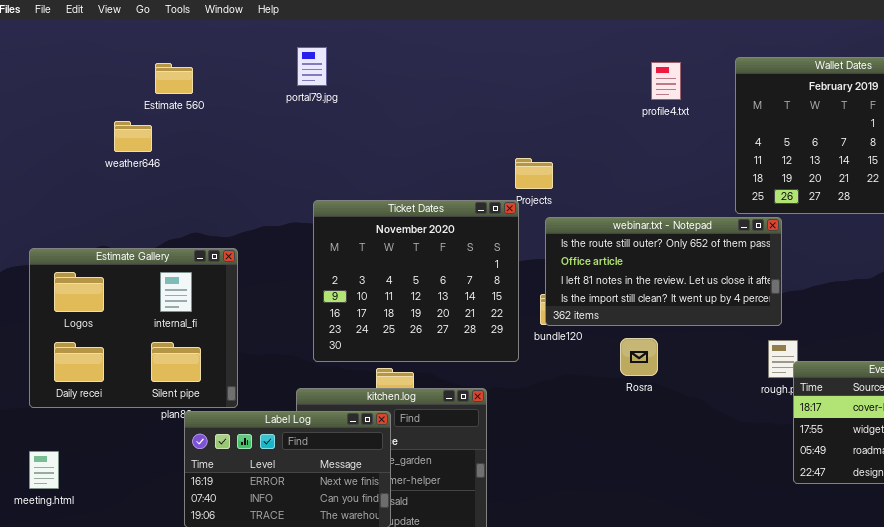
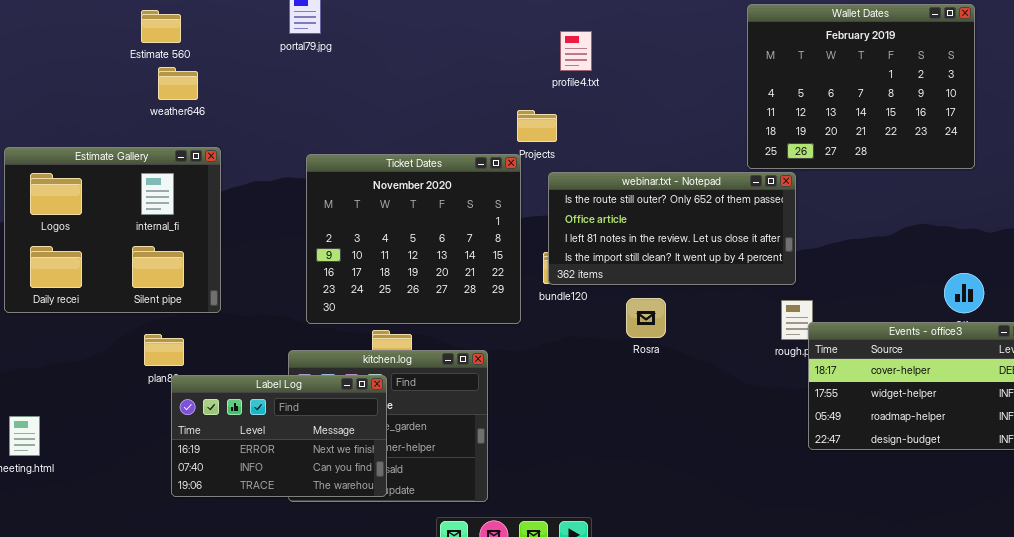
profile4.txt: [651,62,681,100] -> [560,31,592,71], moved
weather646: [114,121,152,152] -> [158,67,198,100], moved
Estimate Gallery: [29,248,238,408] -> [4,147,221,313], moved

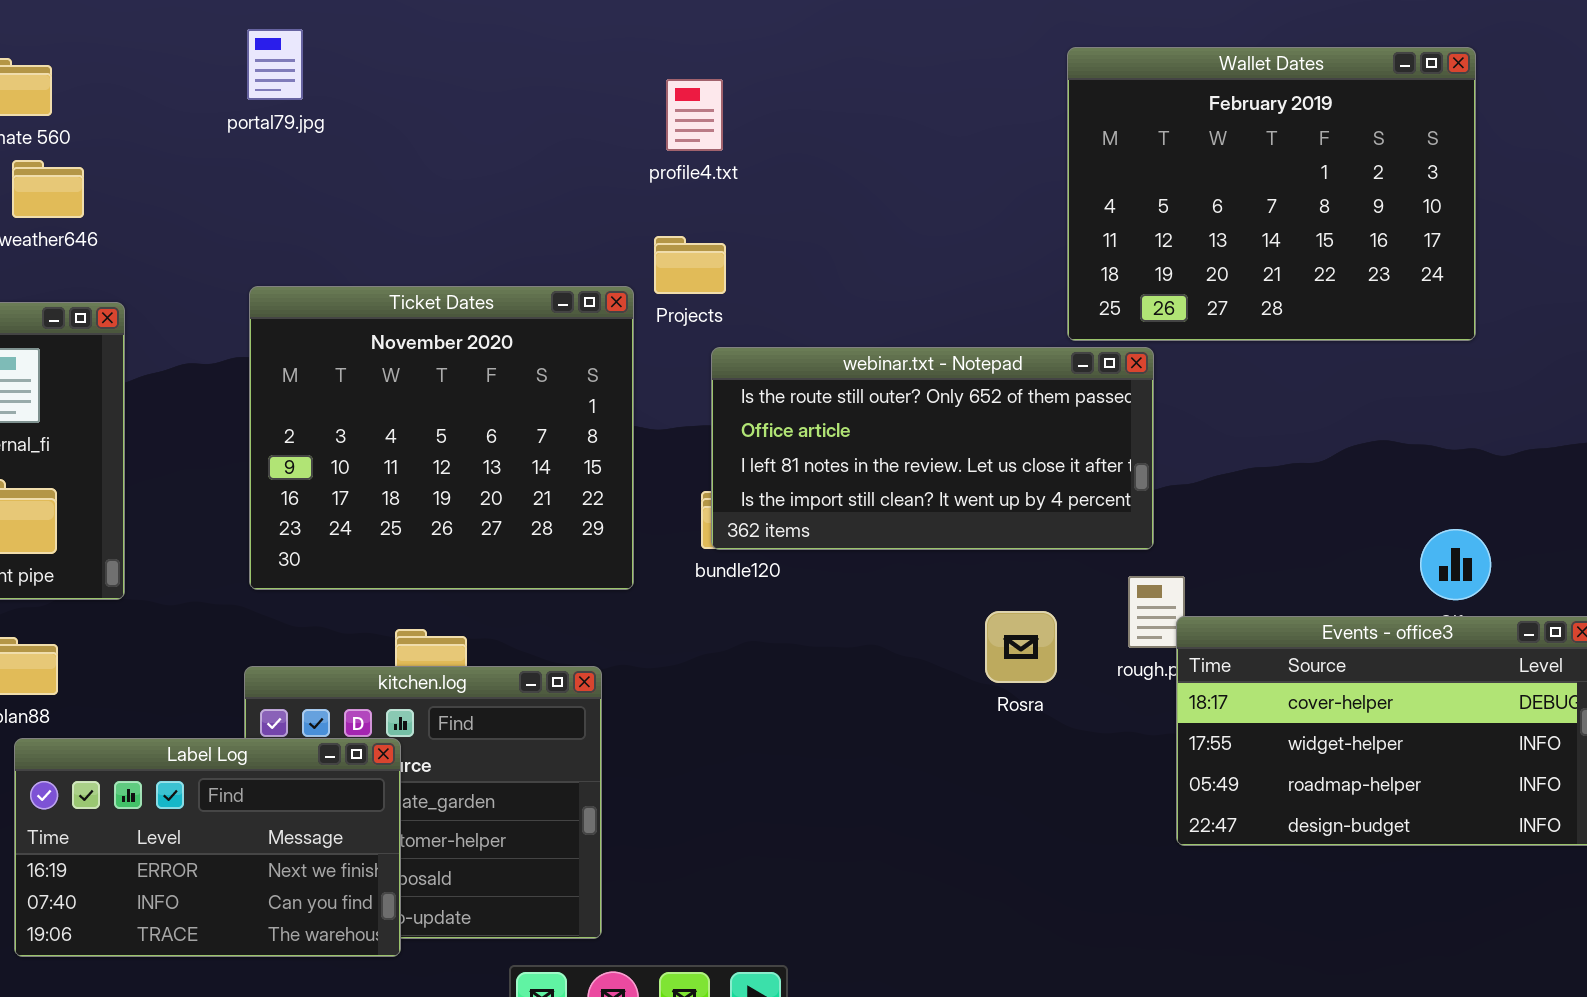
profile4.txt: [560,31,592,71] -> [666,79,723,151], moved
Ticket Dates: [306,154,521,324] -> [249,286,634,590], moved
Rosra: [626,298,666,338] -> [985,611,1057,683], moved
Label Log: [171,375,387,497] -> [14,738,401,957], moved

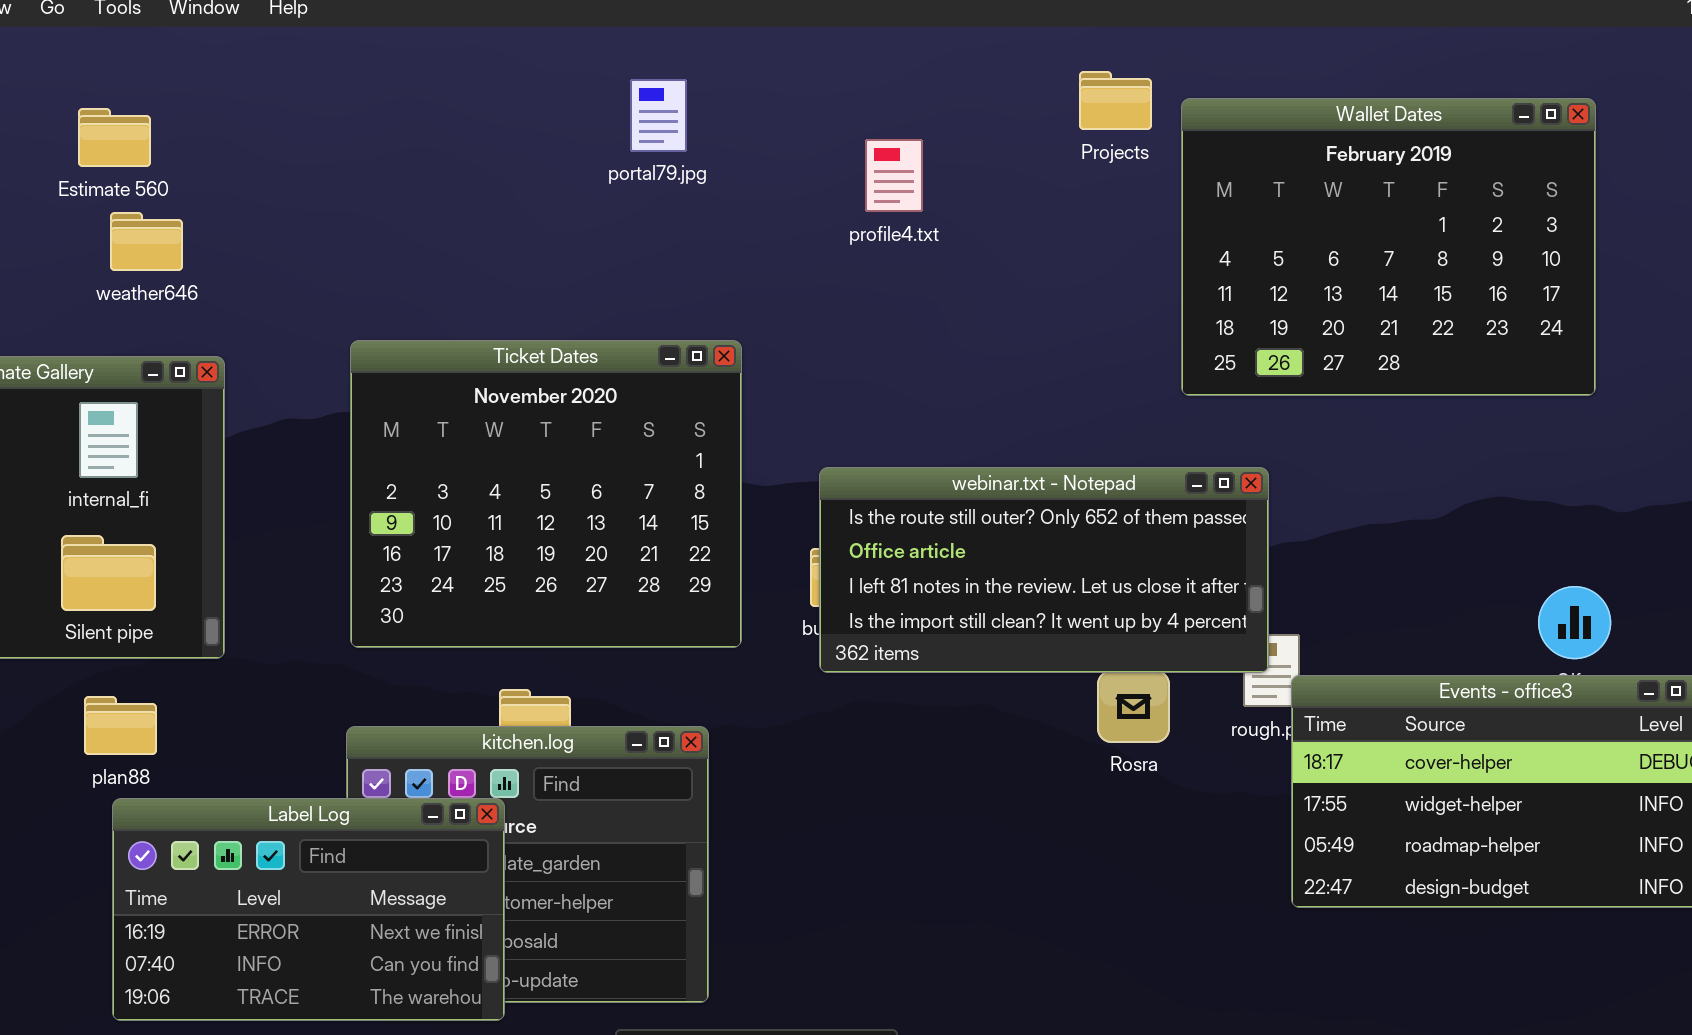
portal79.jpg: [247,29,303,100] -> [630,79,687,152], moved
profile4.txt: [666,79,723,151] -> [865,139,923,212], moved
Projects: [654,236,726,294] -> [1079,71,1152,130], moved
webinar.txt - Notepad: [711,347,1154,550] -> [819,467,1269,673], moved

